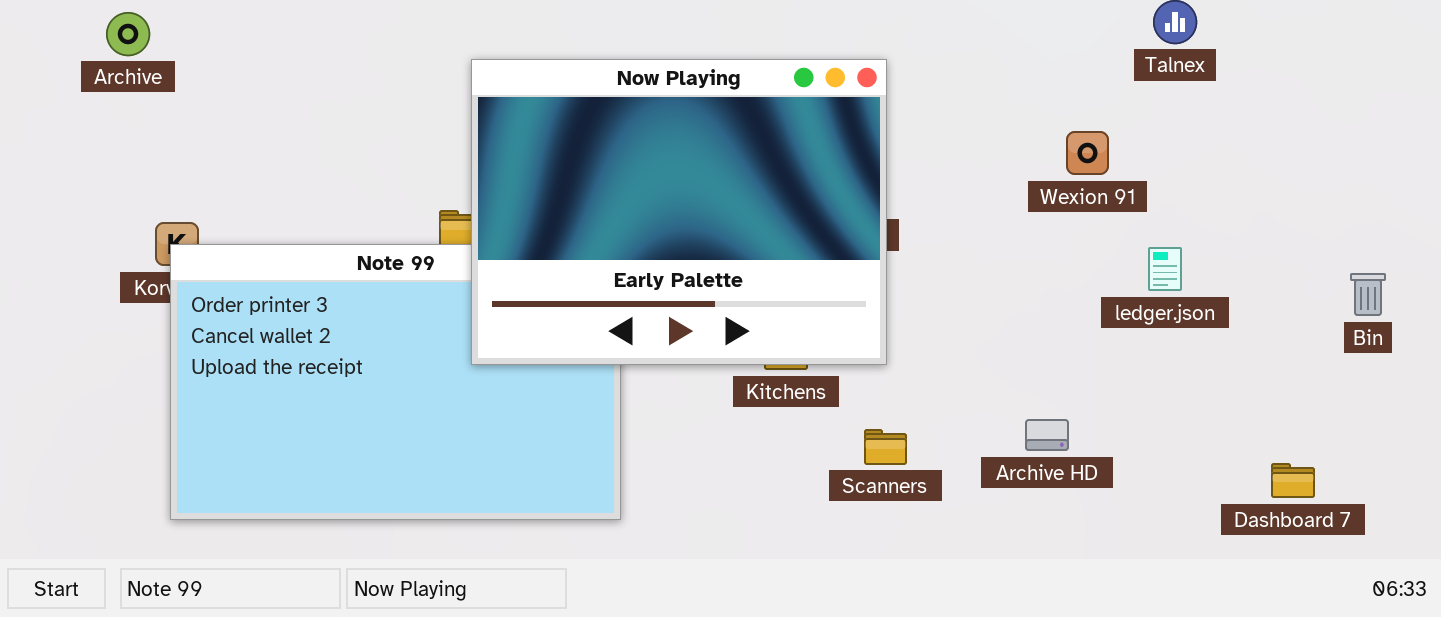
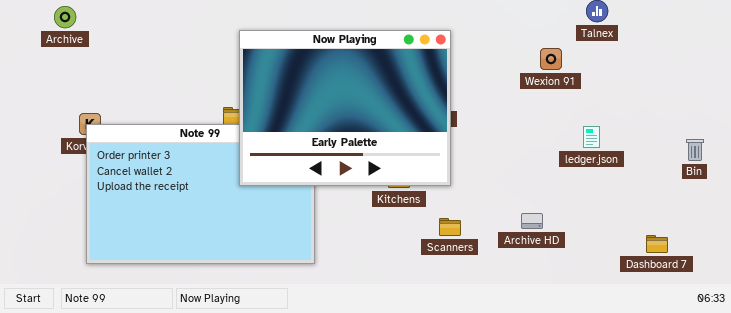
Wexion 91: [1066,131,1109,175] -> [540,48,562,70], moved

